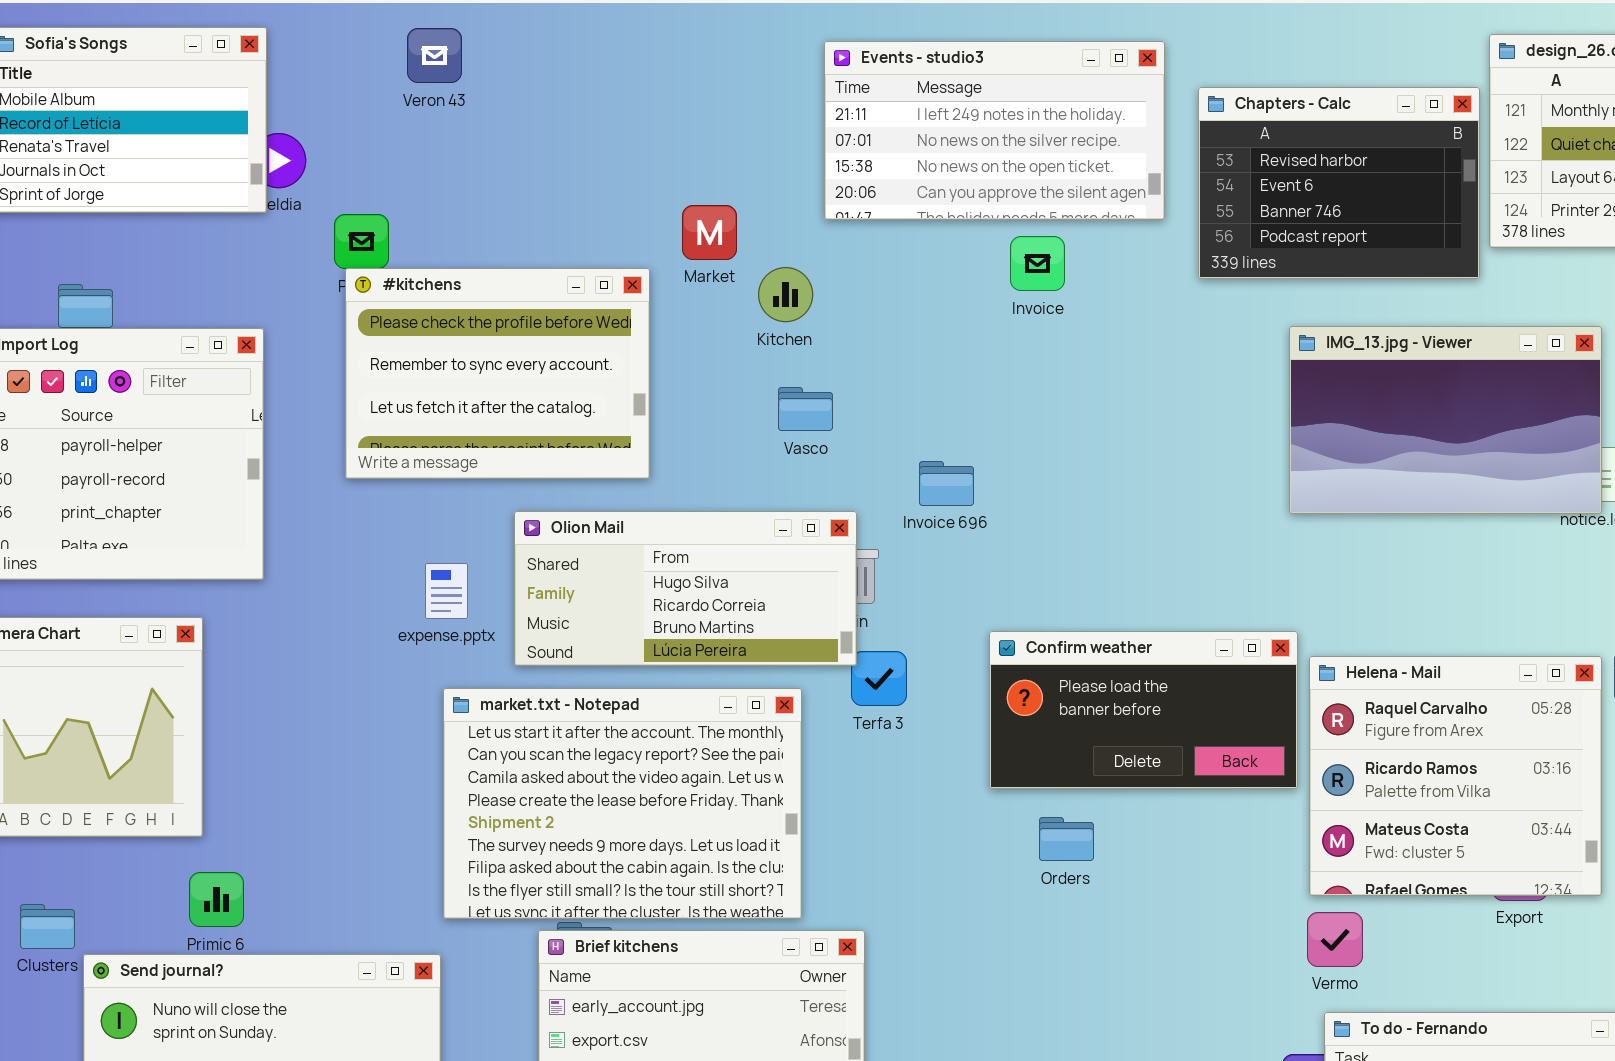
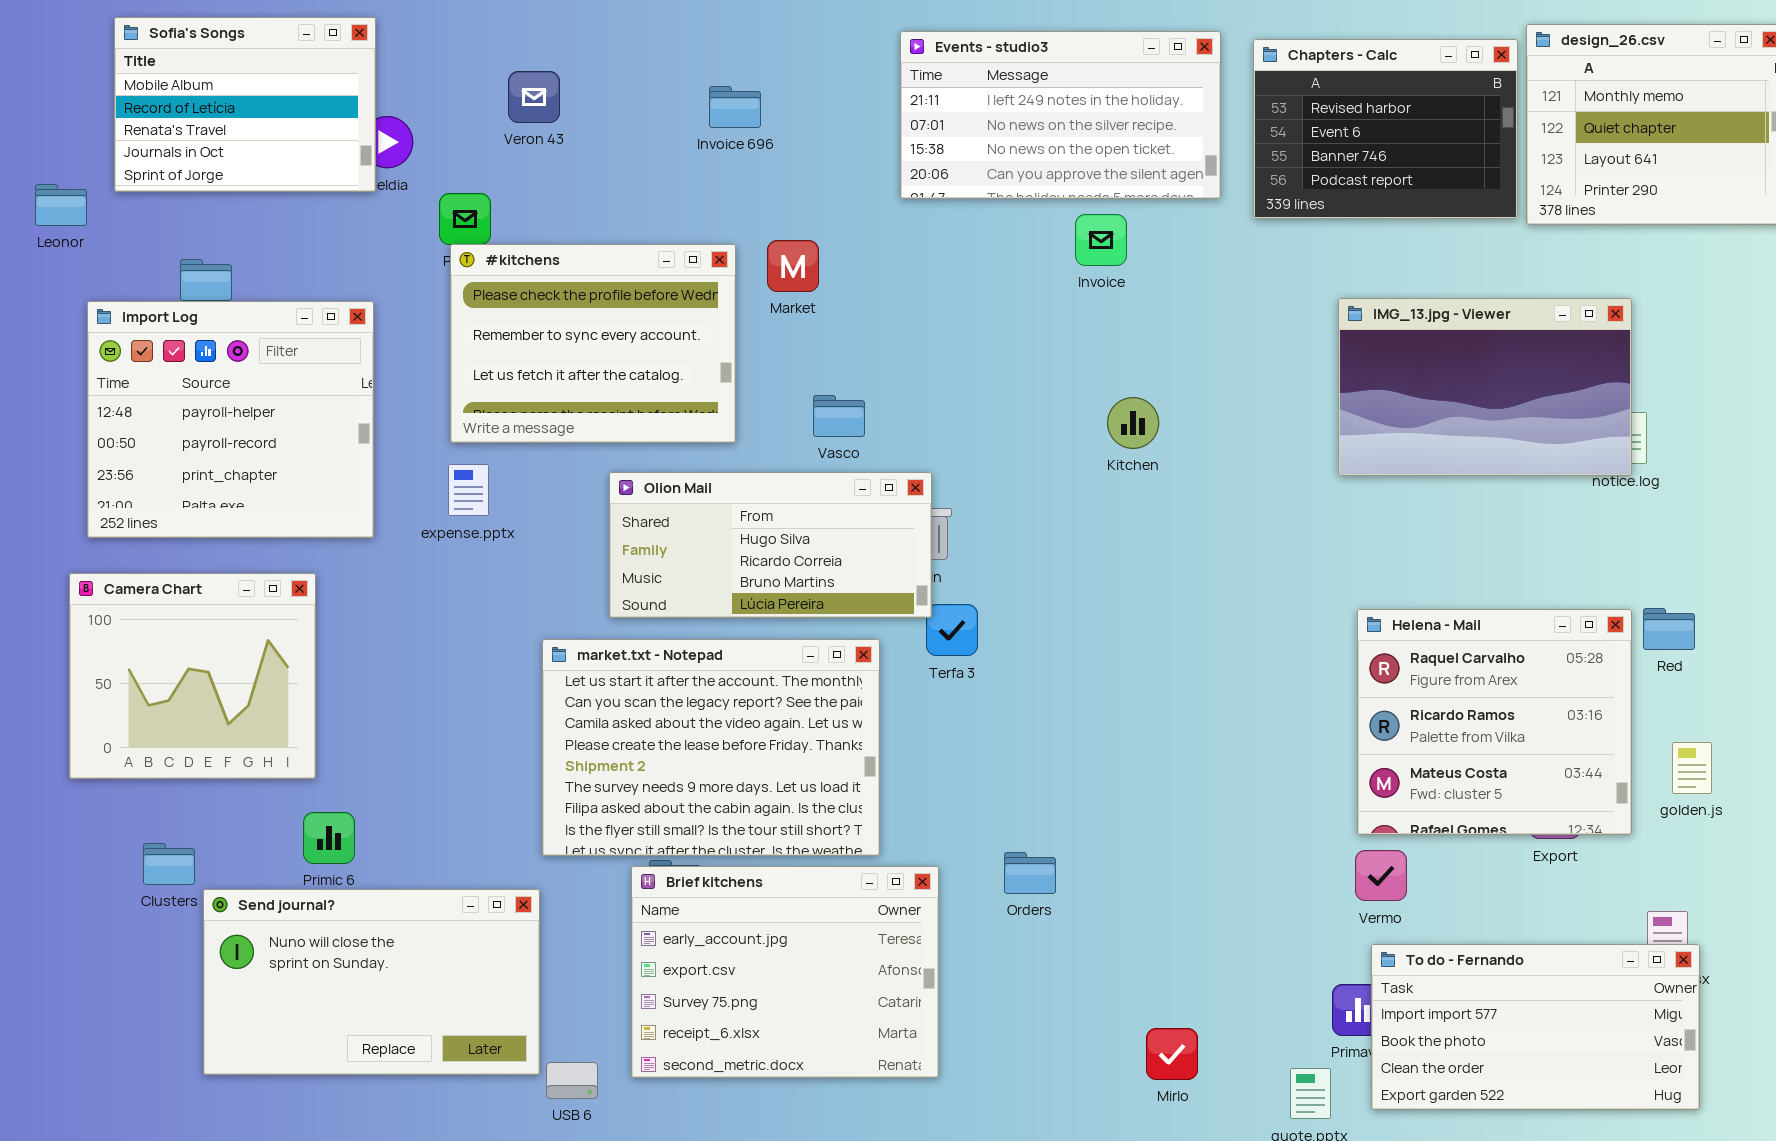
Veron 43: [407,28,462,83] -> [508,71,560,123], moved
Chapters - Calc: [1198,87,1480,279] -> [1253,39,1518,219], moved
Market: [682,205,737,260] -> [767,240,819,292], moved
Kitchen: [758,267,813,322] -> [1107,397,1159,449], moved
Vasco: [778,387,833,431] -> [813,395,865,437], moved
Invoice 696: [919,461,974,506] -> [709,86,761,128], moved
expense.pptx: [425,563,468,619] -> [448,464,489,516], moved
Confirm weather: [989,631,1298,789] -> none, closed
Orders: [1039,817,1094,861] -> [1004,852,1056,894], moved

